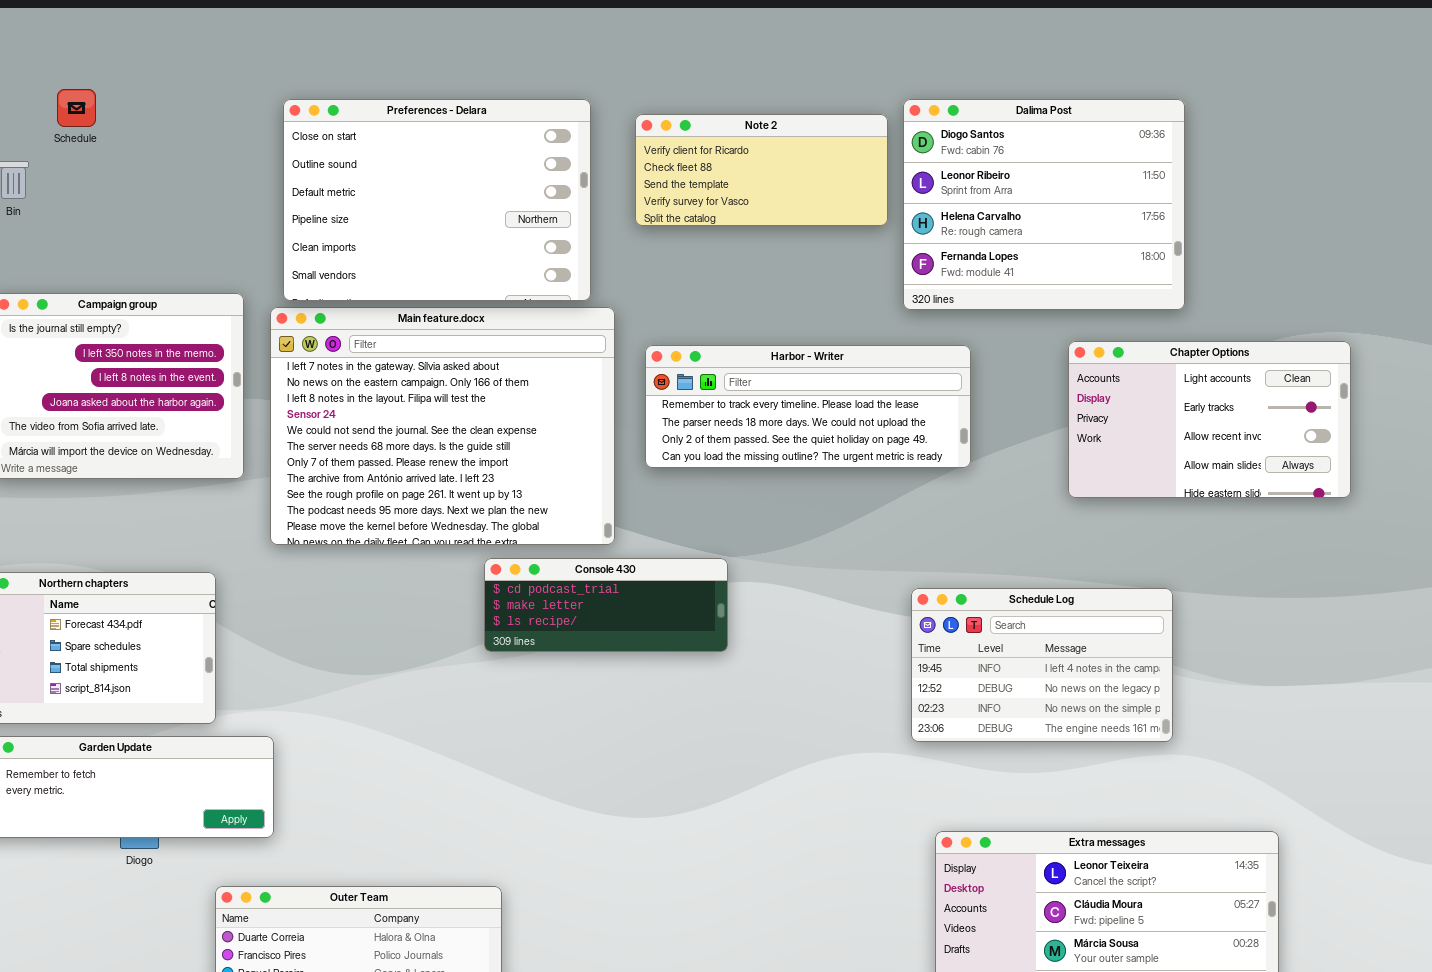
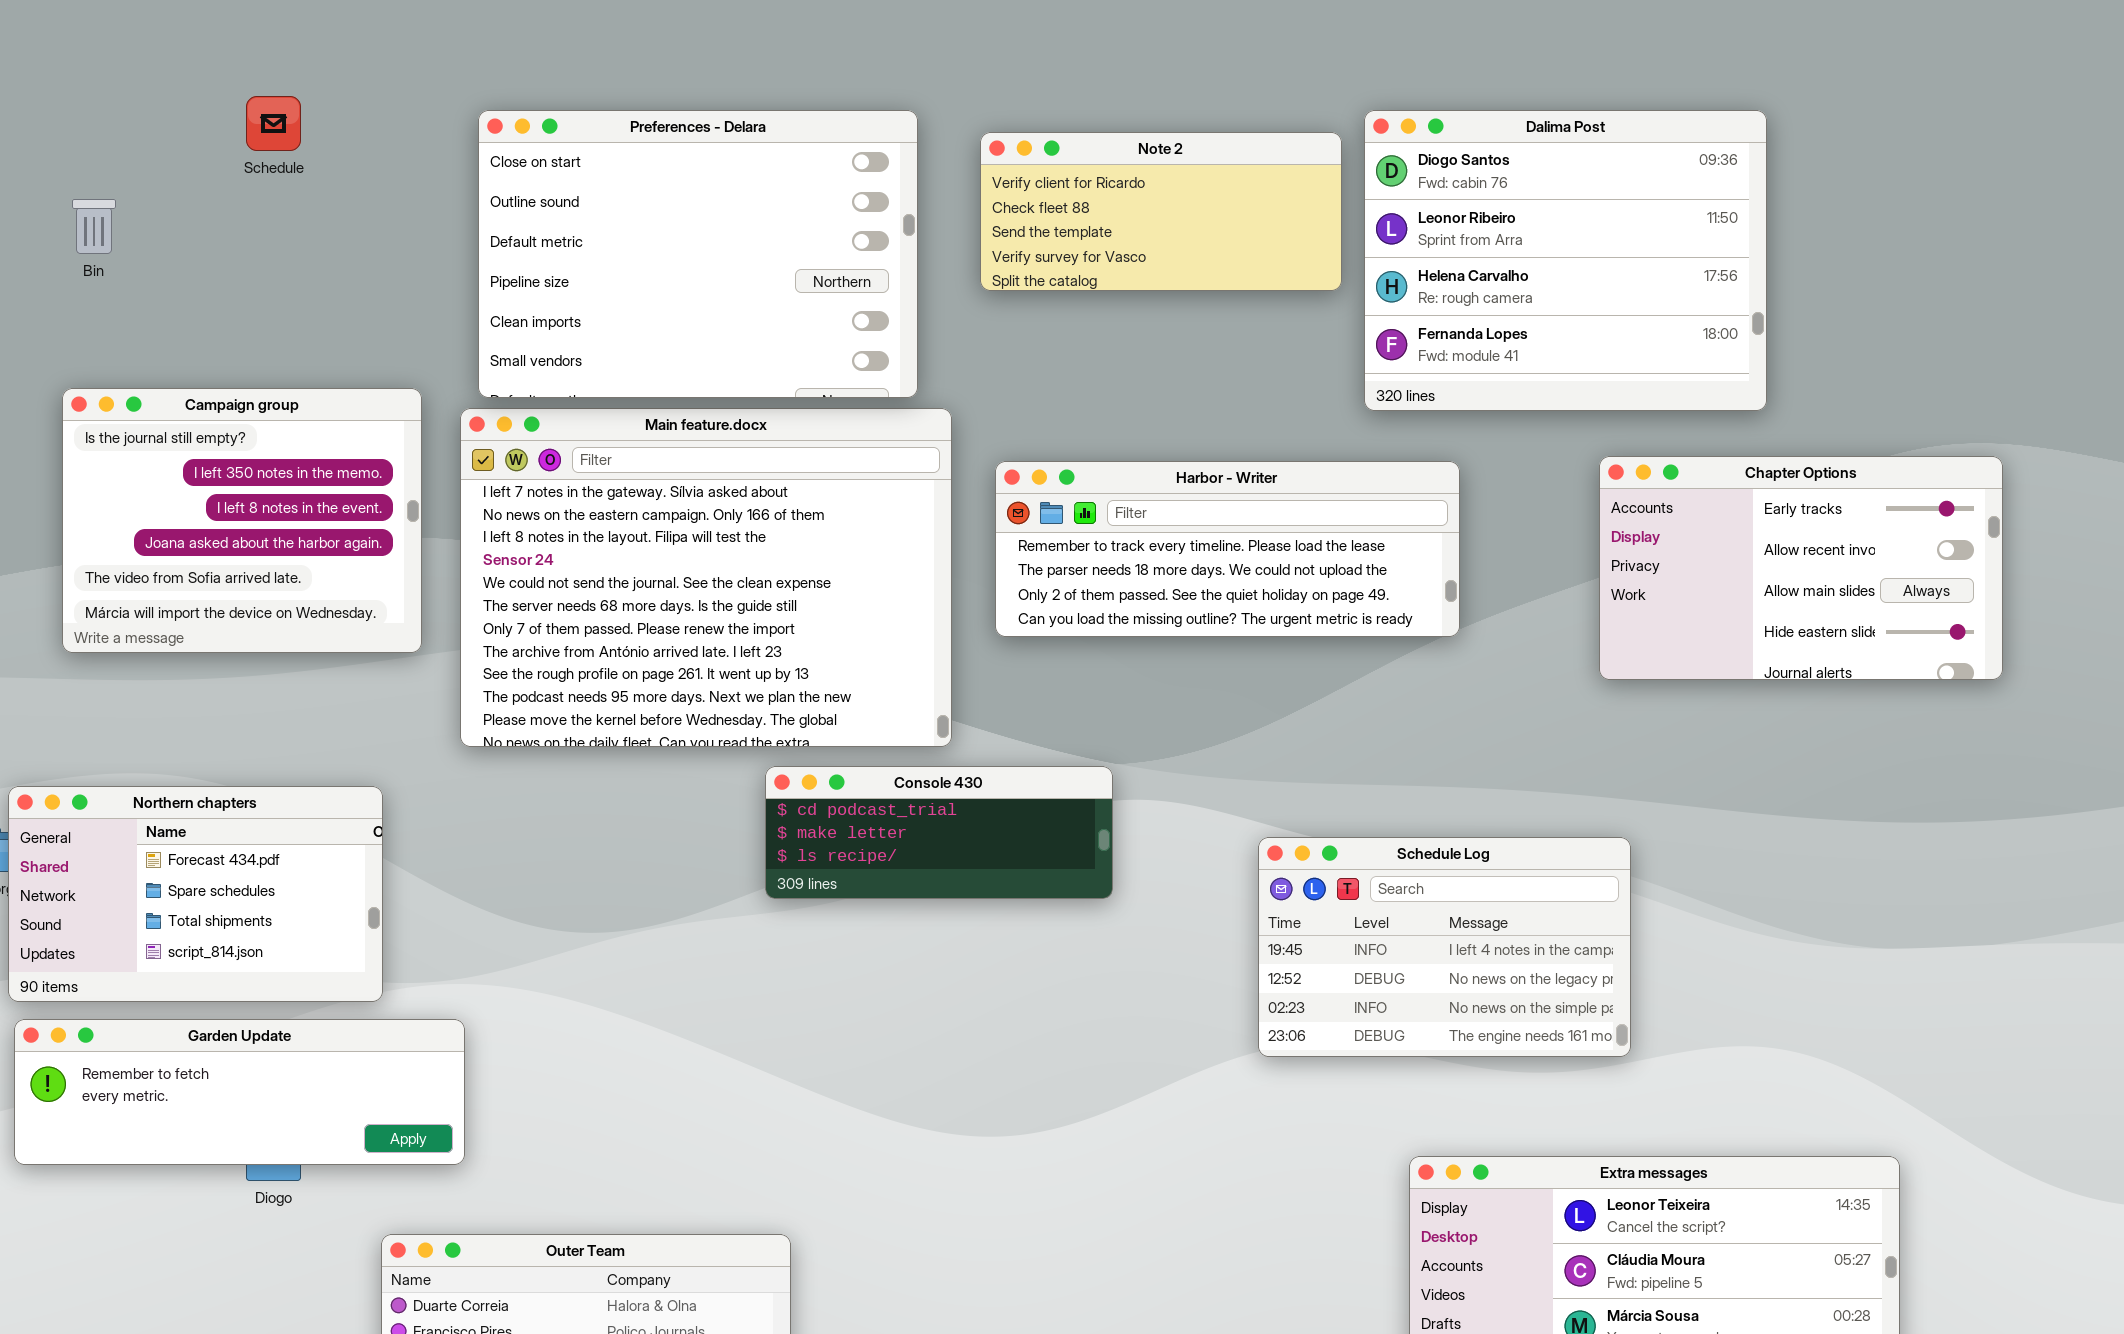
Schedule: [57,89,96,127] -> [246,96,301,151], moved
Chapter Options: [1068,341,1351,498] -> [1599,456,2003,680], scrolled down 1 row
Schedule Log: [911,588,1173,742] -> [1258,837,1631,1057], moved

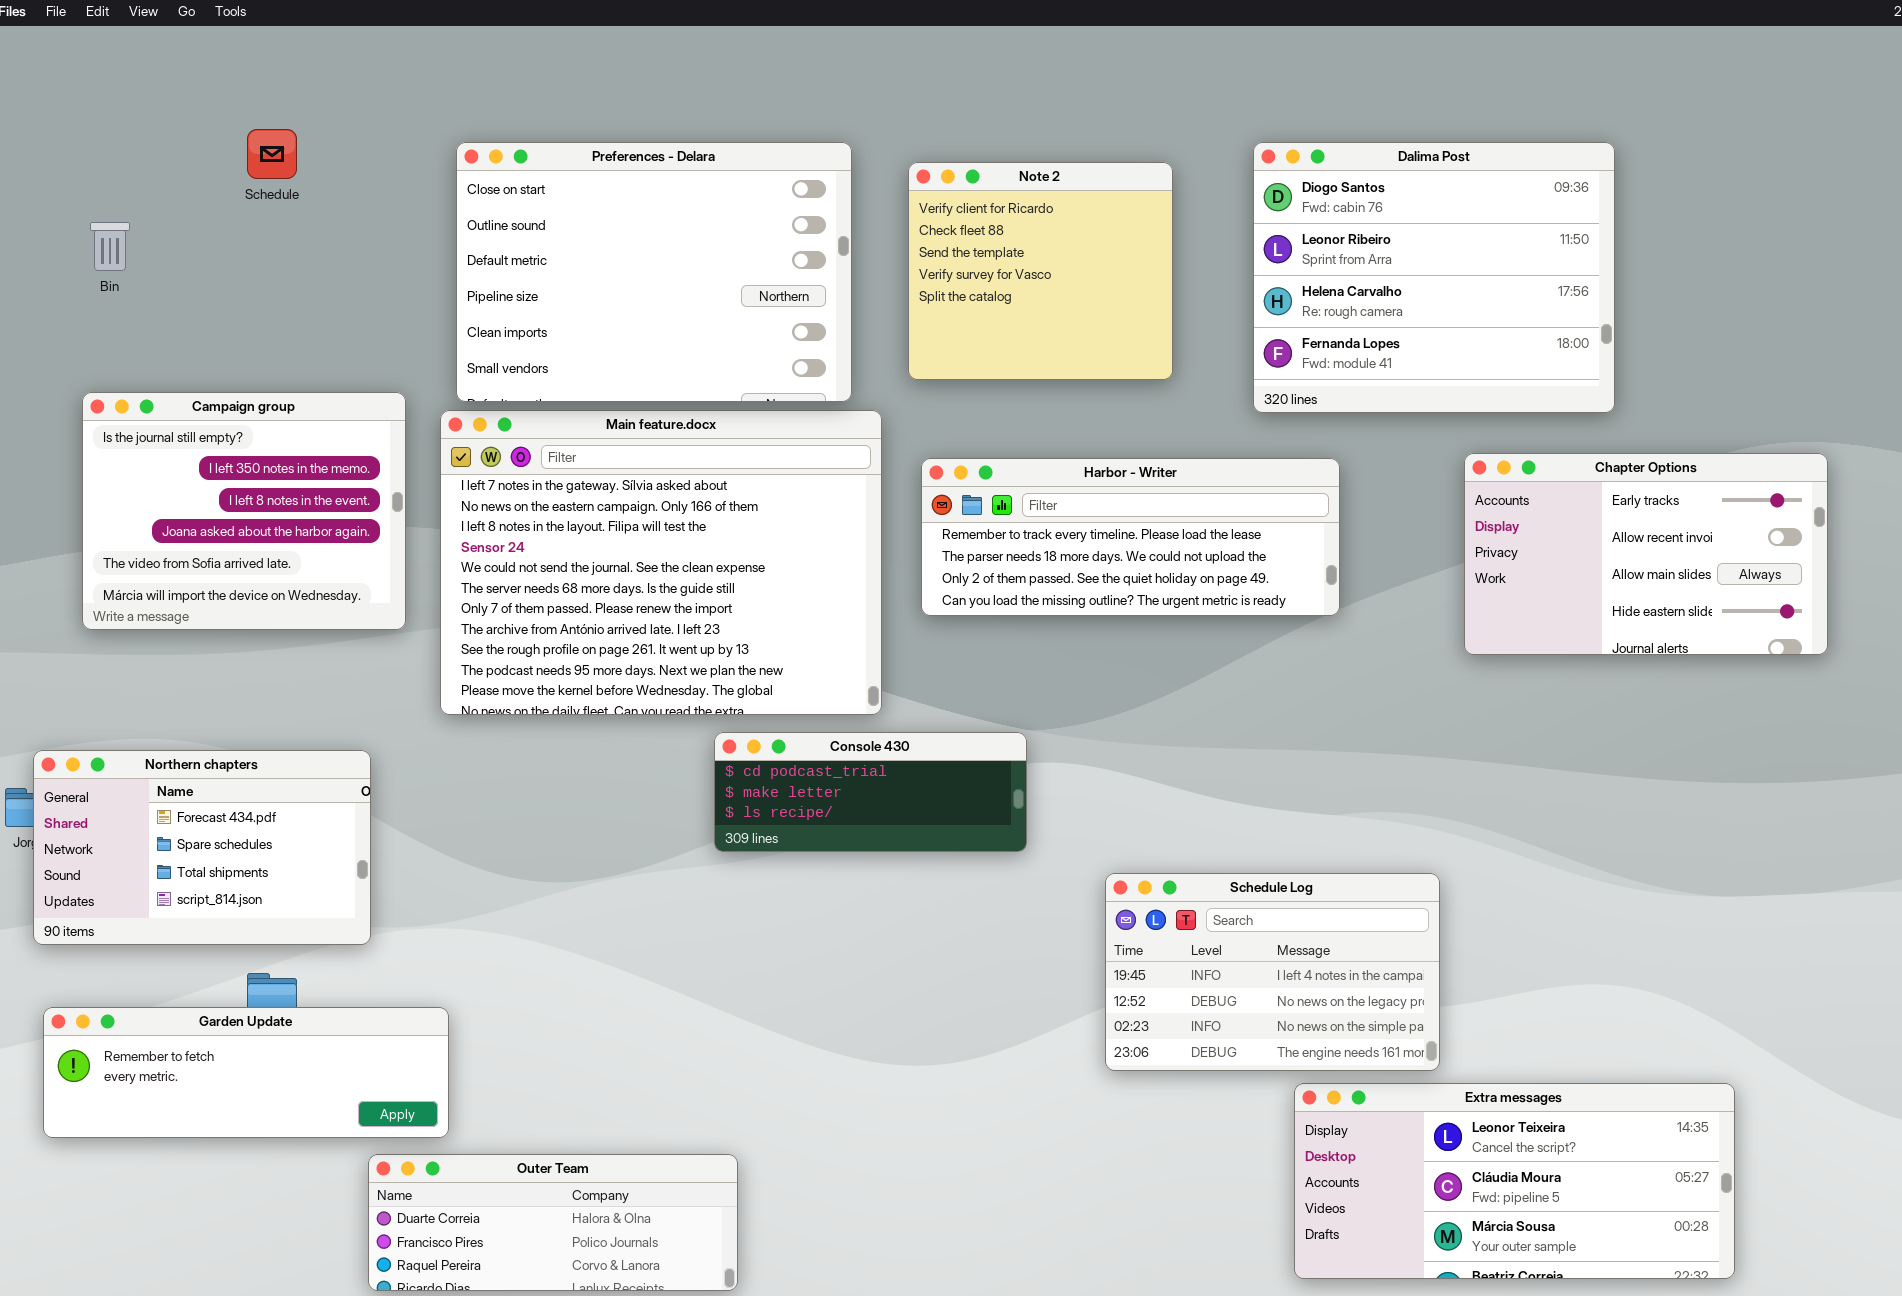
Note 2: [980,132,1342,291] -> [908,162,1173,380], resized
Schedule Log: [1258,837,1631,1057] -> [1105,873,1440,1071], moved
Garden Update: [14,1019,465,1165] -> [43,1007,449,1138], moved

